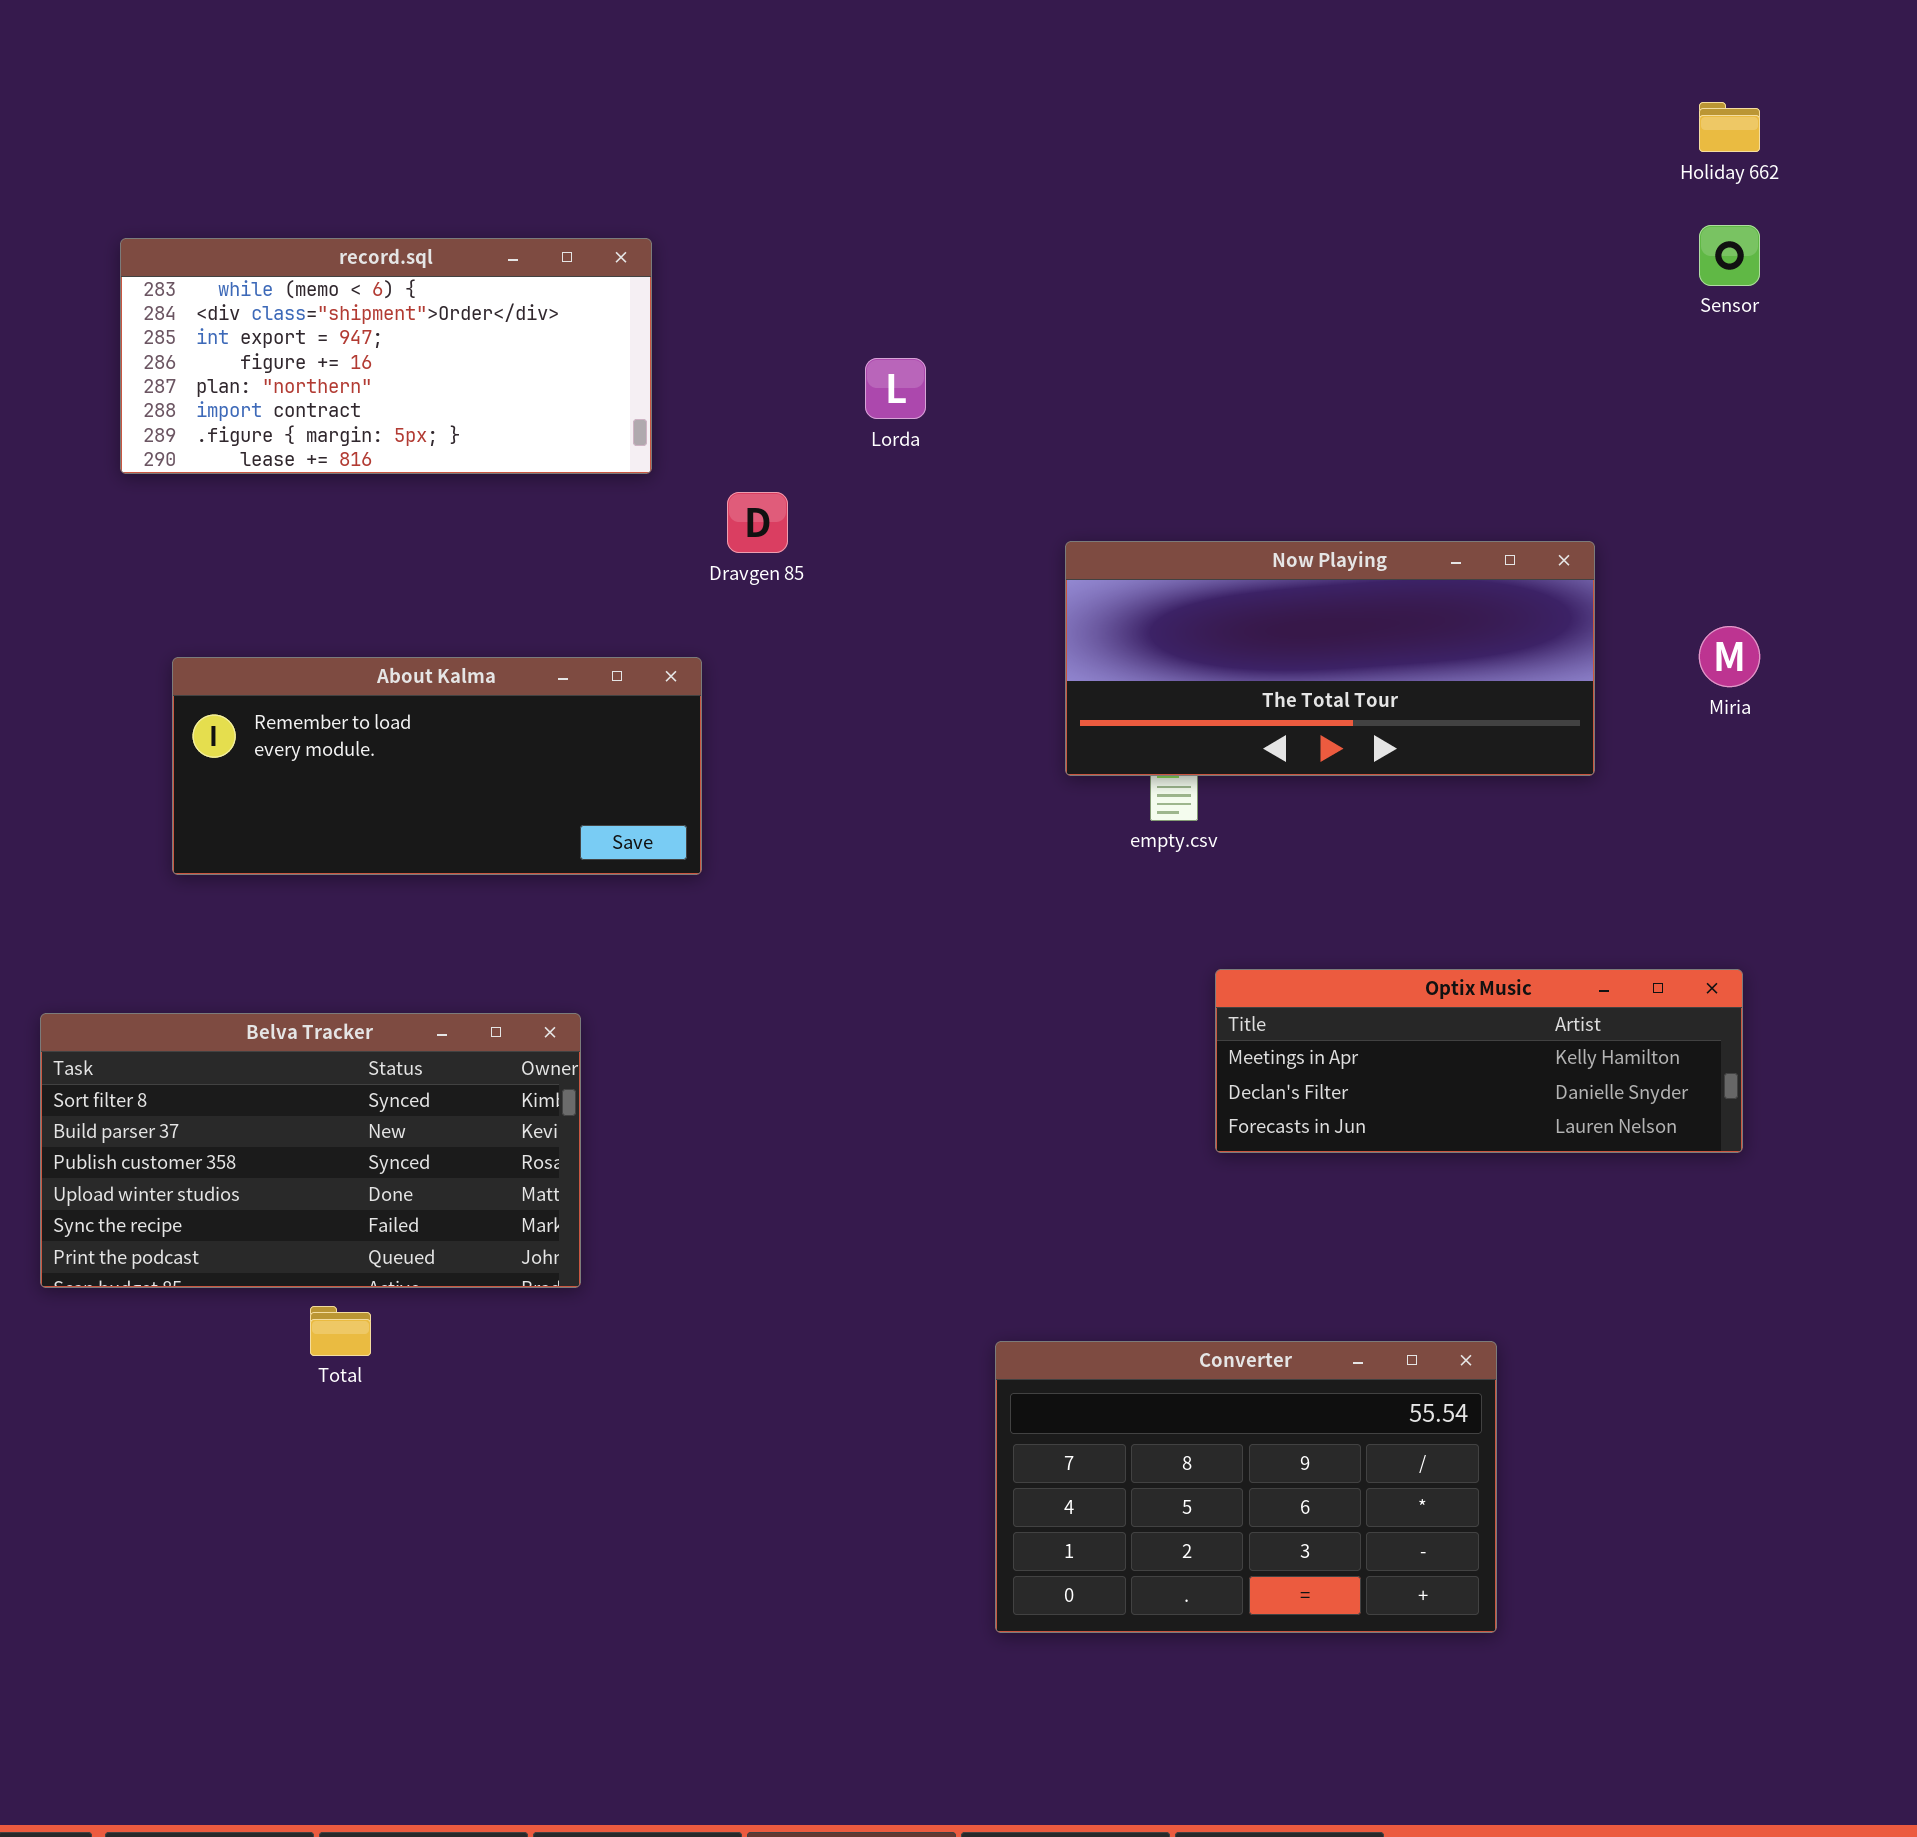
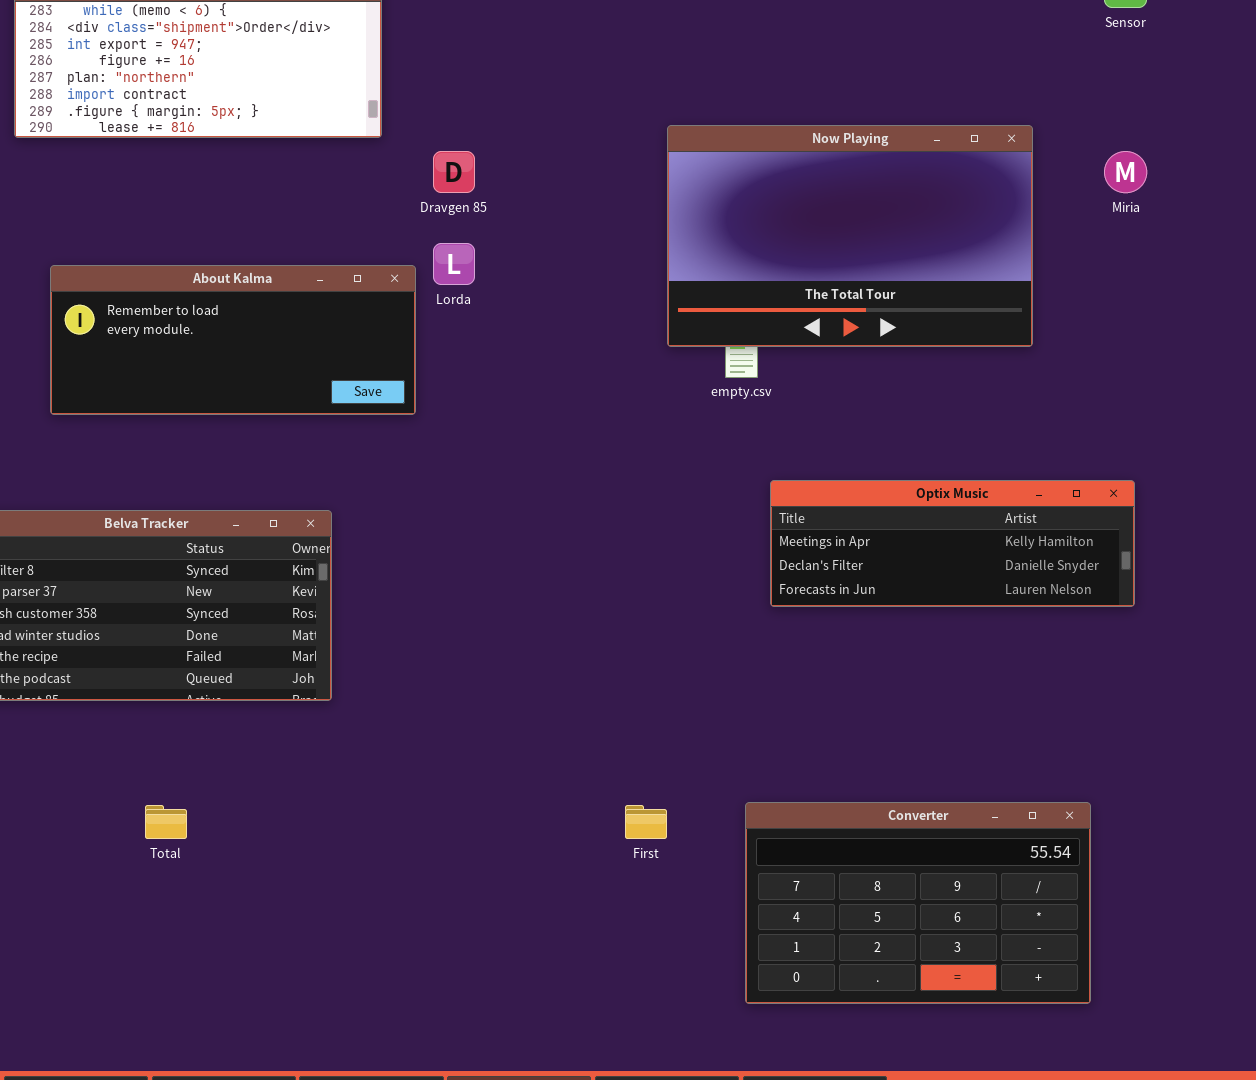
Lorda: [865,358,926,419] -> [433,243,475,285], moved
Now Playing: [1065,541,1595,776] -> [667,125,1033,347], resized
Miria: [1699,626,1760,687] -> [1104,151,1147,193], moved
Total: [310,1306,371,1356] -> [145,805,187,839], moved
Converter: [995,1341,1497,1633] -> [745,802,1091,1004], moved

